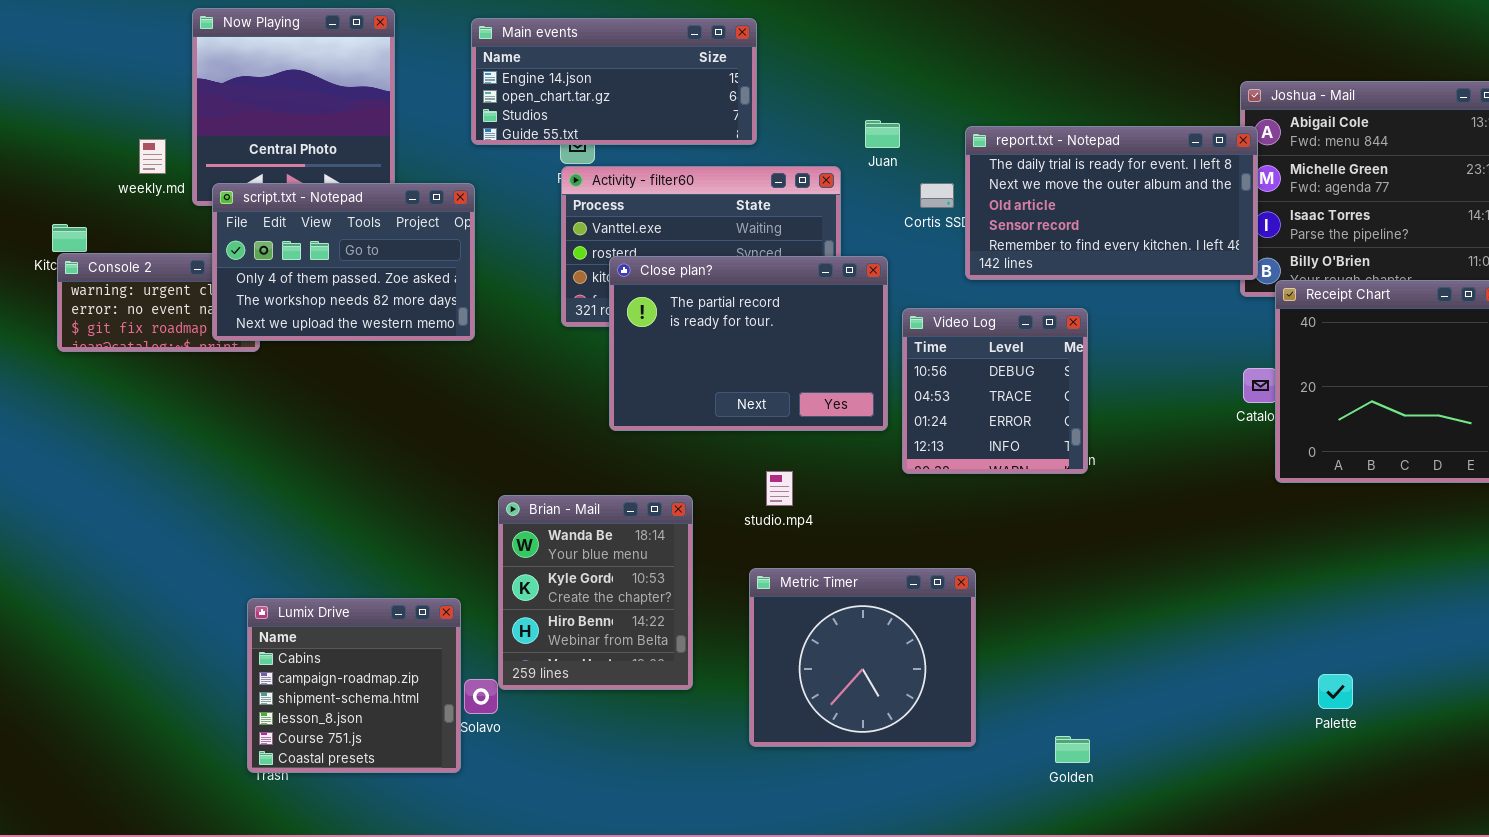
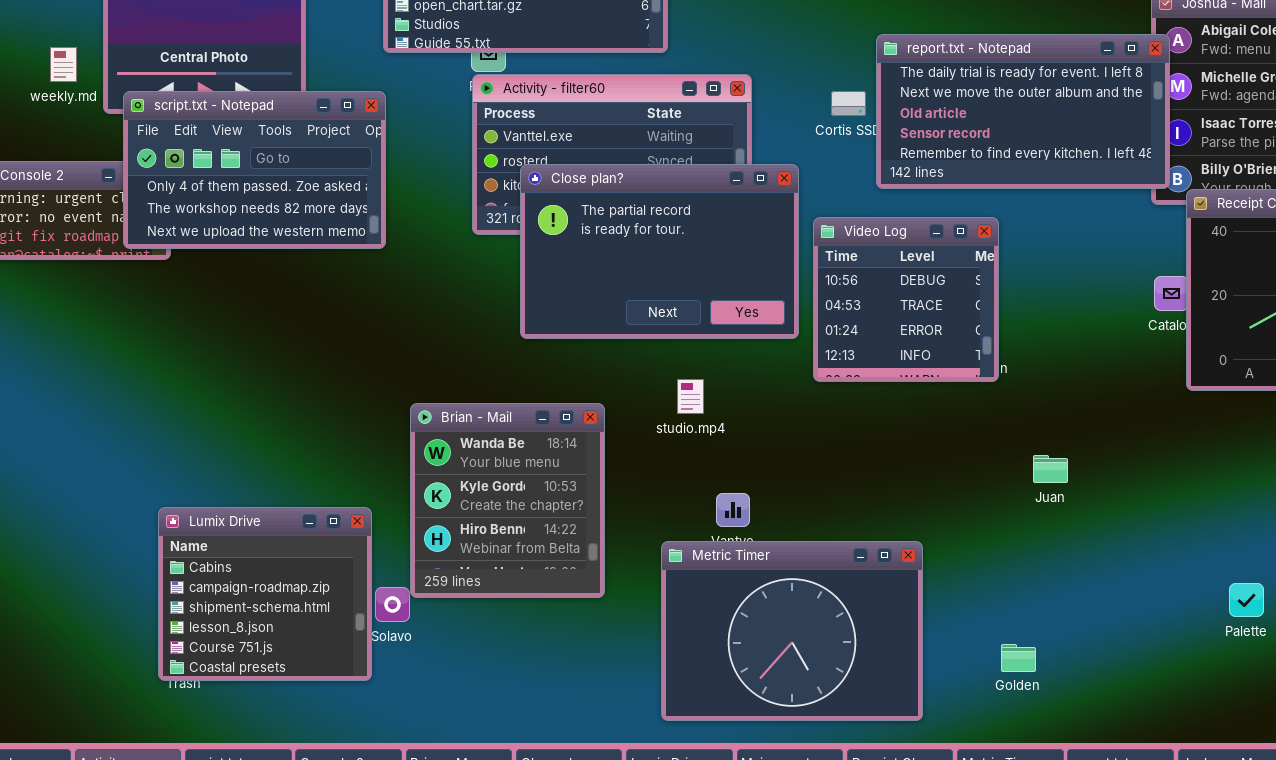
Juan: [865,120,900,148] -> [1033,455,1068,483], moved
Metric Timer: [749,568,976,747] -> [661,541,923,721], moved, resized
Golden: [1055,736,1090,763] -> [1001,644,1036,672], moved

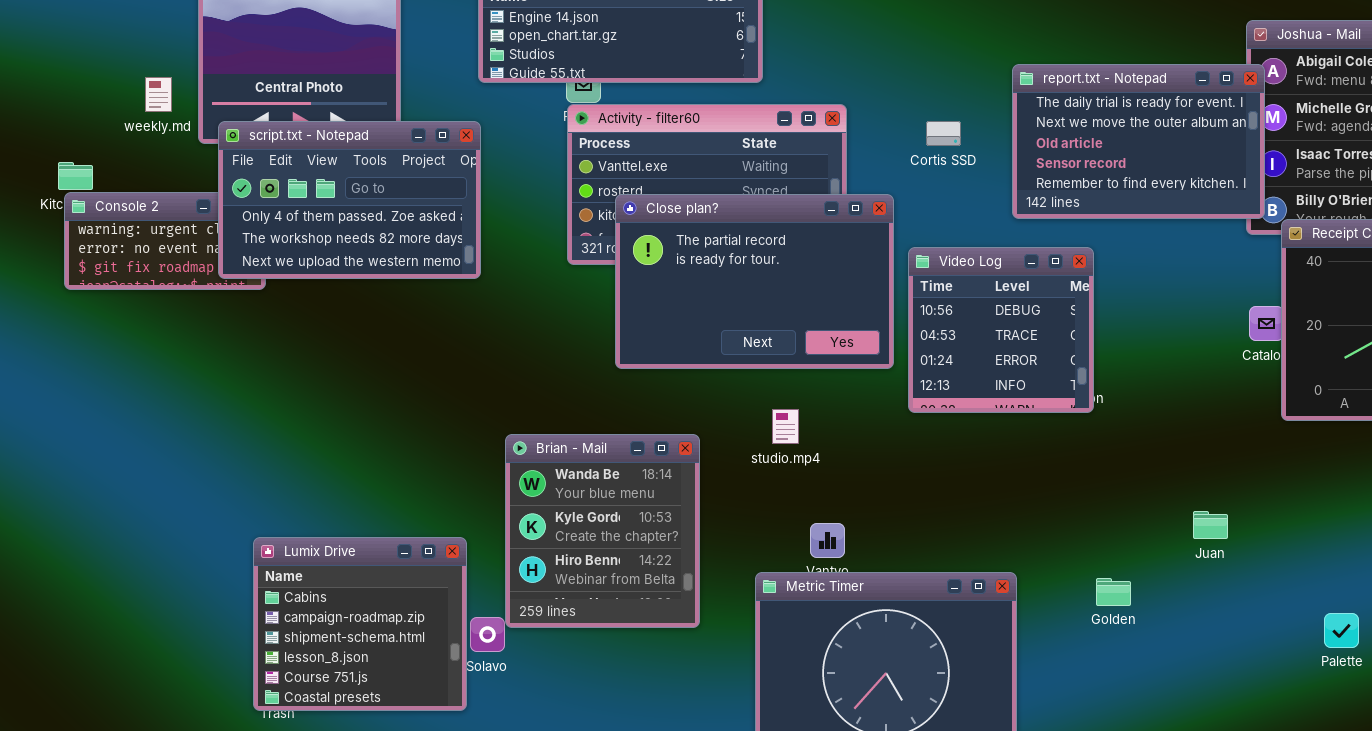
report.txt - Notepad: [876,34,1170,189] -> [1012,64,1265,219], resized
Juan: [1033,455,1068,483] -> [1193,511,1228,539], moved
Golden: [1001,644,1036,672] -> [1096,578,1131,606], moved

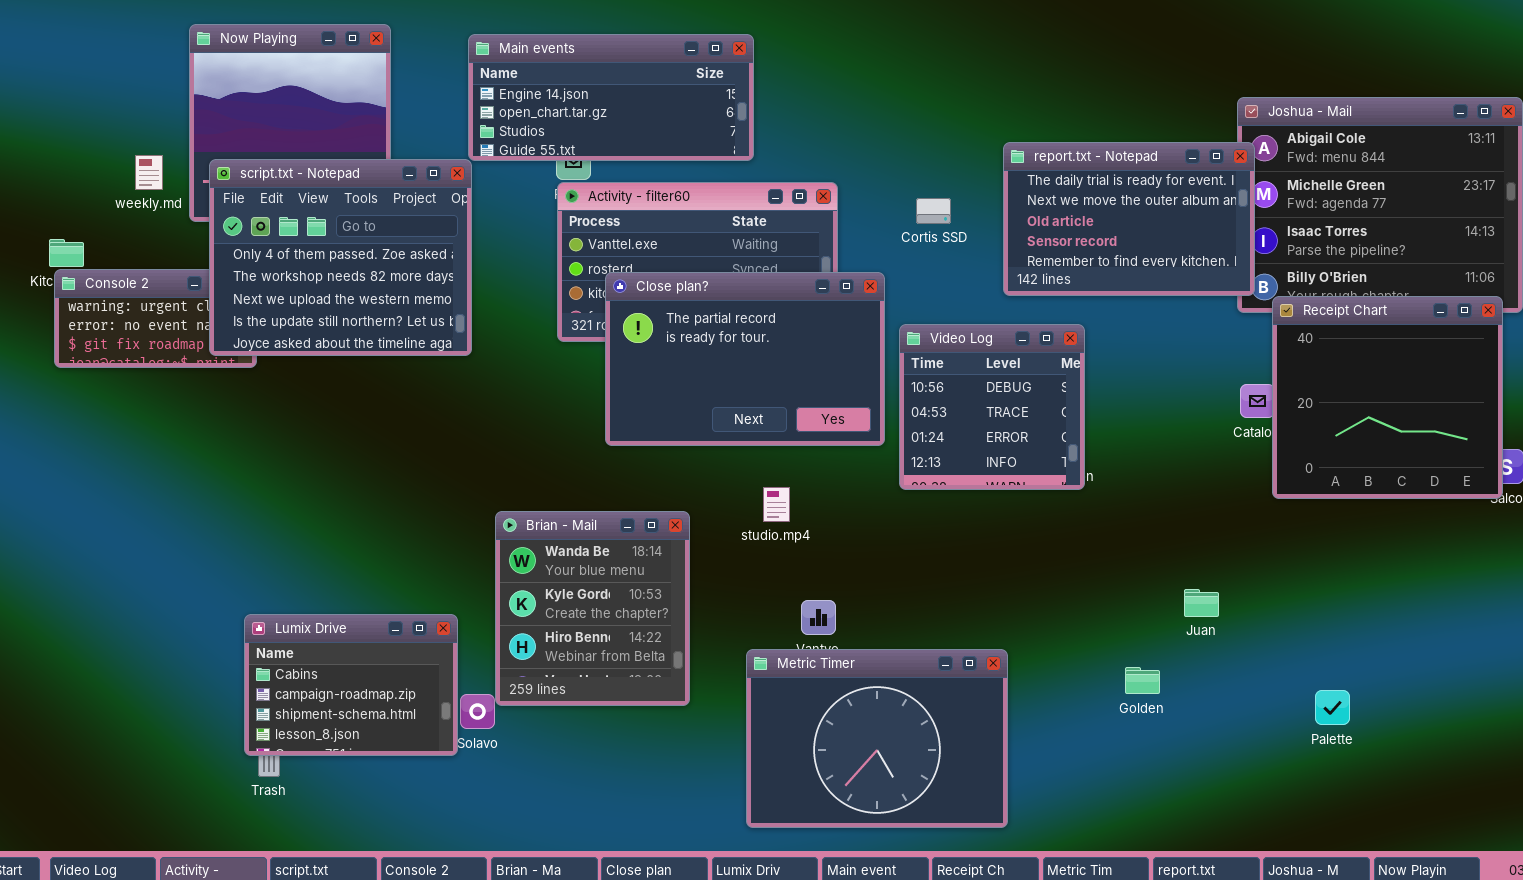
script.txt - Notepad: [218,121,481,279] -> [209,159,472,356], resized
Lumix Drive: [253,537,467,711] -> [244,614,458,756], resized
Golden: [1096,578,1131,606] -> [1125,667,1160,694], moved

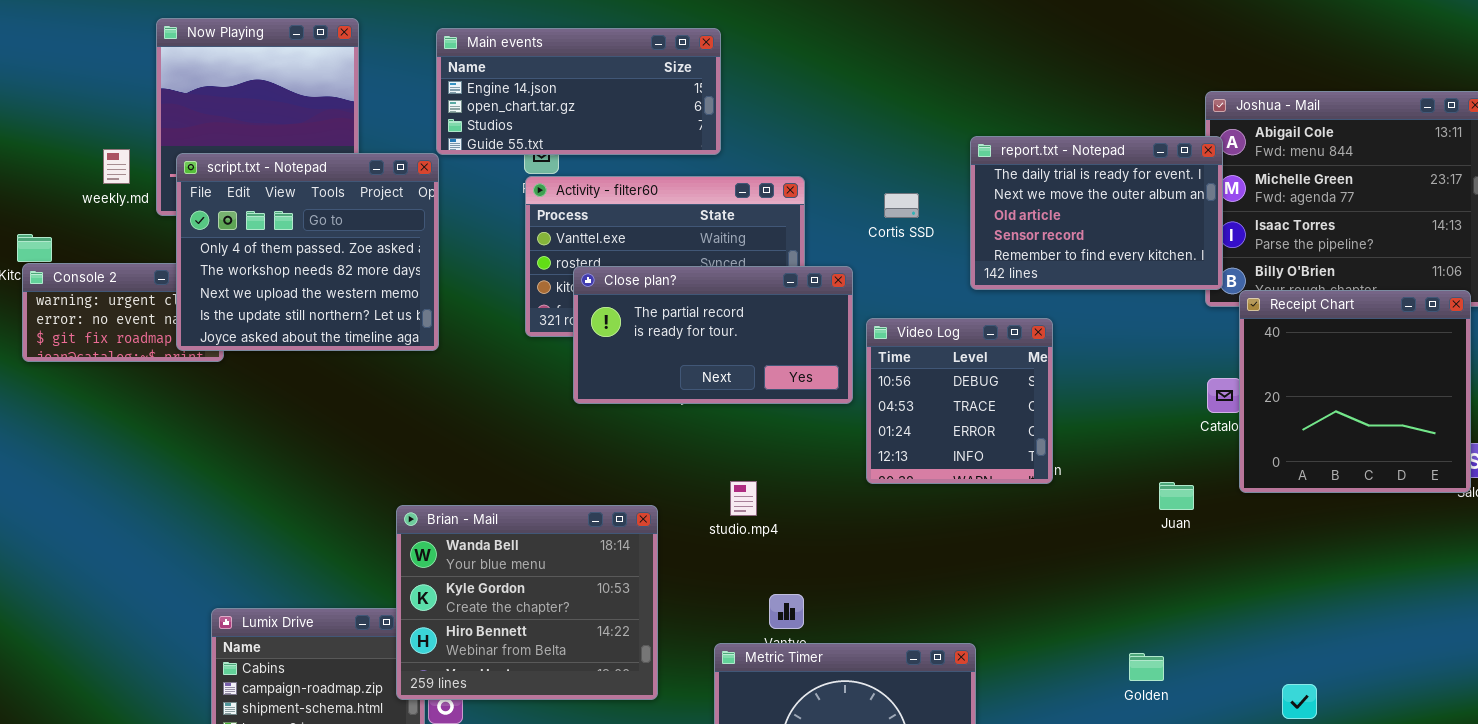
Close plan?: [605,272,885,446] -> [573,266,853,404], resized
Brian - Mail: [495,511,690,706] -> [396,505,658,700], resized
Juan: [1184,589,1219,617] -> [1159,482,1194,510], moved
Golden: [1125,667,1160,694] -> [1129,653,1164,681], moved

